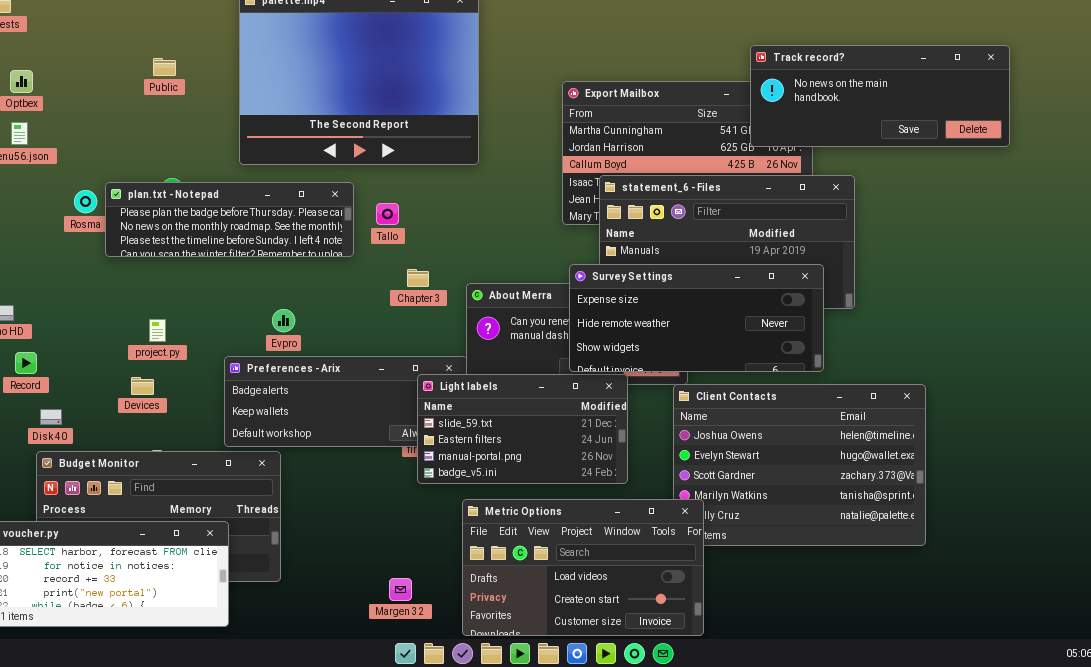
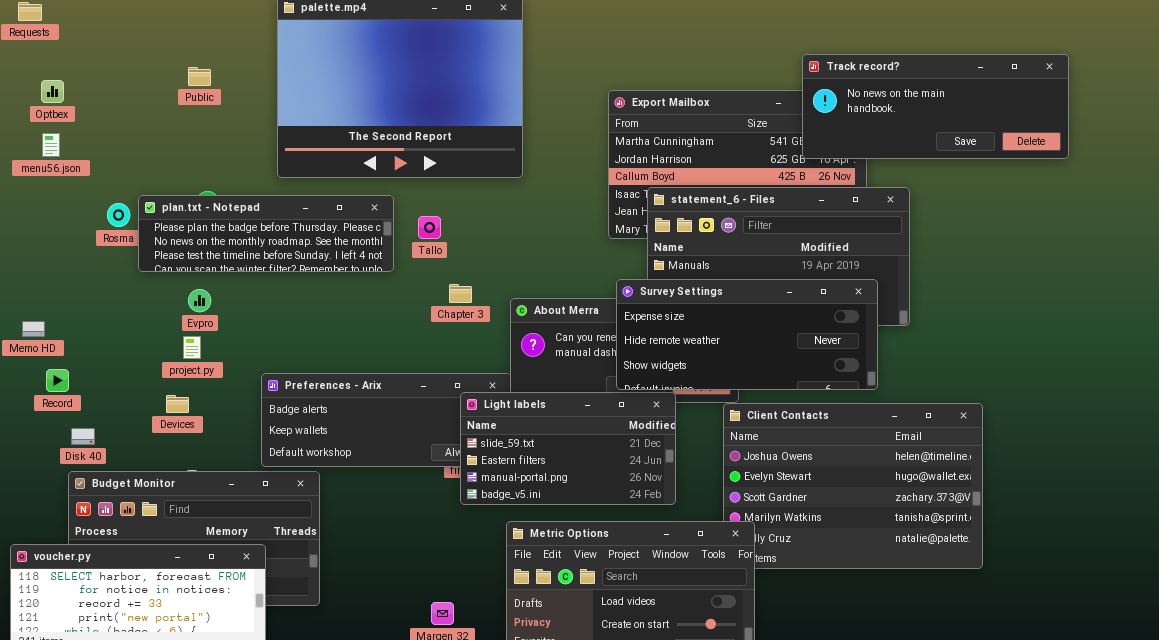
Evpro: [272,309,295,332] -> [188,289,211,312], moved

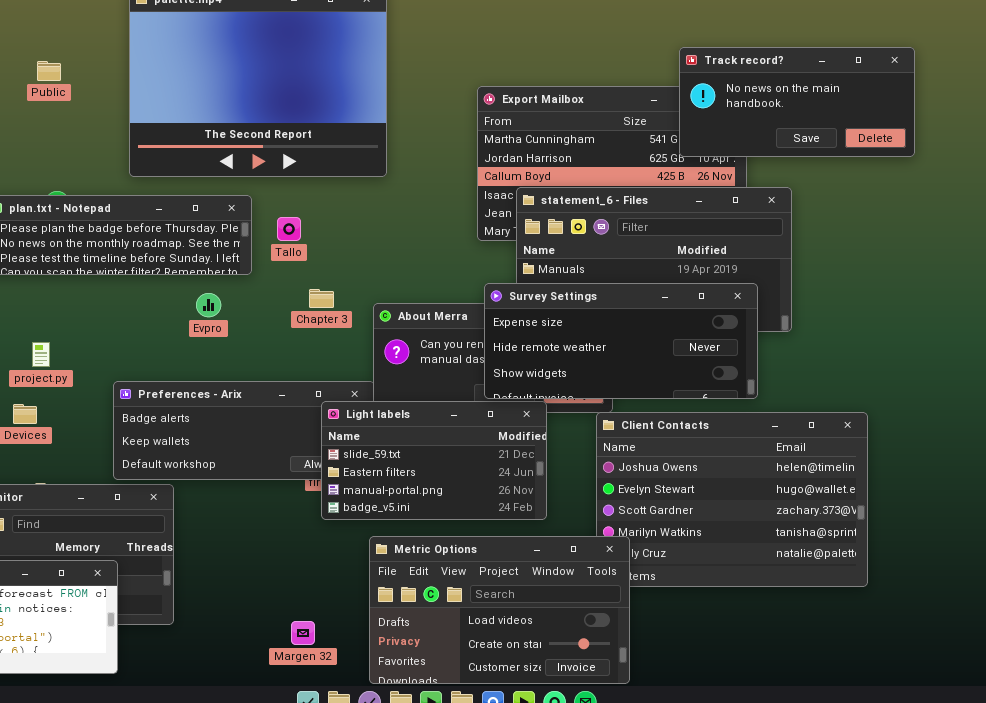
Track record?: [802,54,1069,159] -> [679,47,915,157], resized
Evpro: [188,289,211,312] -> [196,293,221,317], moved

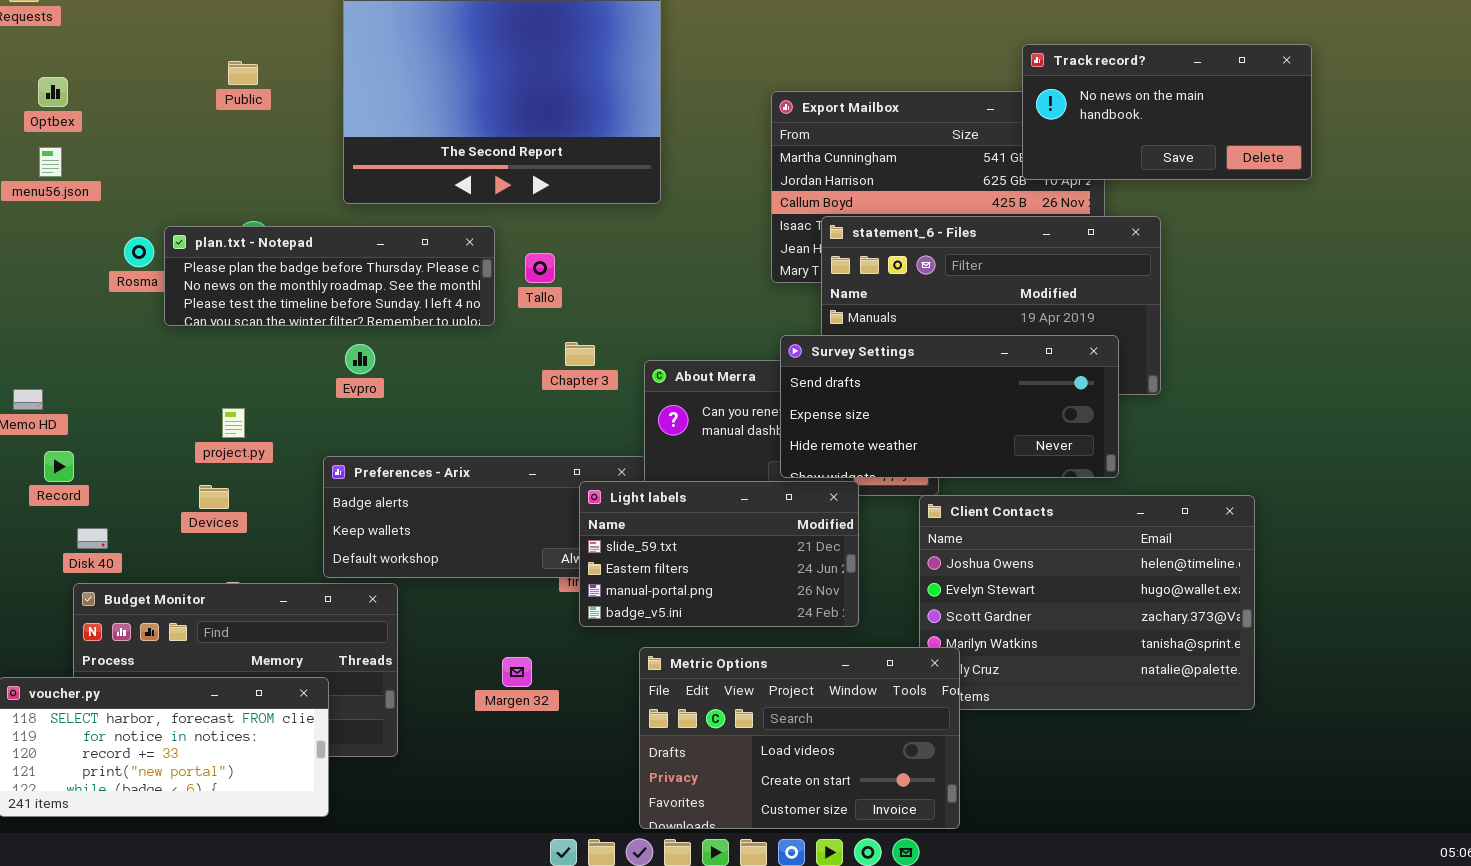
Survey Settings: [484,283,758,399] -> [780,335,1119,478], scrolled up 1 row
Evpro: [196,293,221,317] -> [345,344,375,374], moved
Margen 32: [291,621,315,645] -> [502,657,532,687], moved

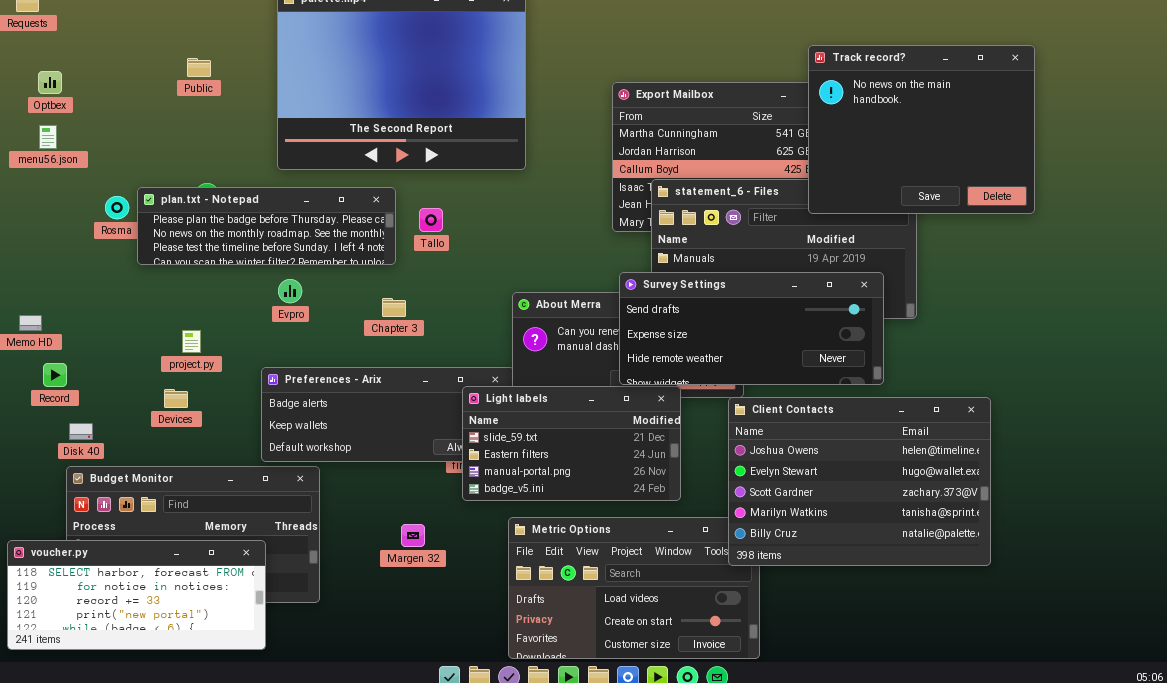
Track record?: [1022,44,1312,180] -> [808,45,1035,214], resized
Chapter 3: [565,342,595,366] -> [382,298,406,317], moved
Client Contacts: [919,495,1255,710] -> [728,397,991,566], raised

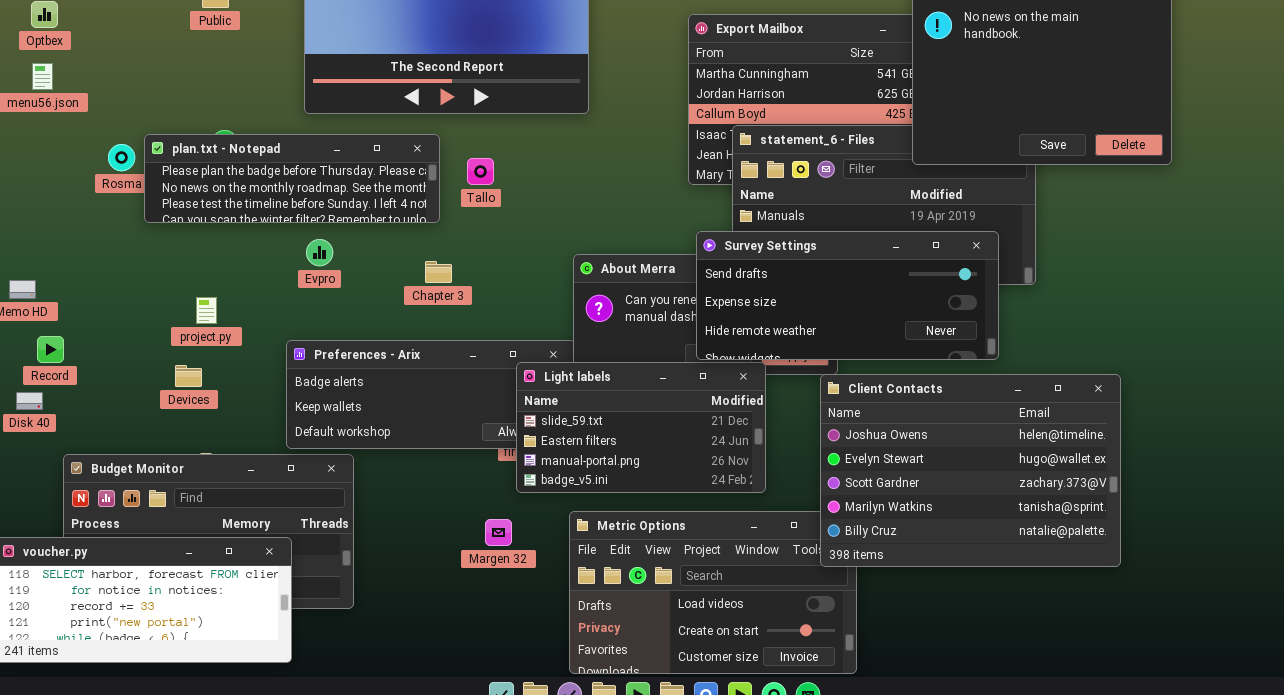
Disk 40: [69,423,93,440] -> [16,392,43,410], moved
Margen 32: [401,524,425,547] -> [485,519,512,546], moved

